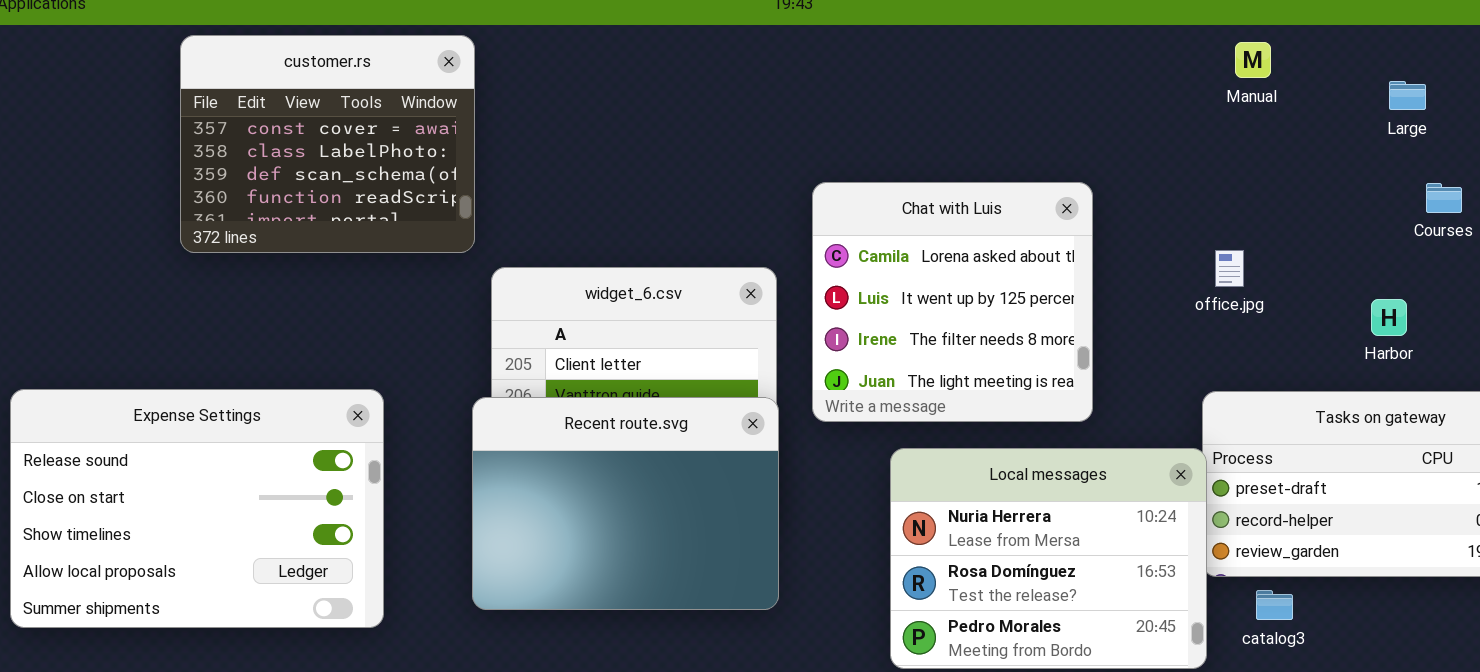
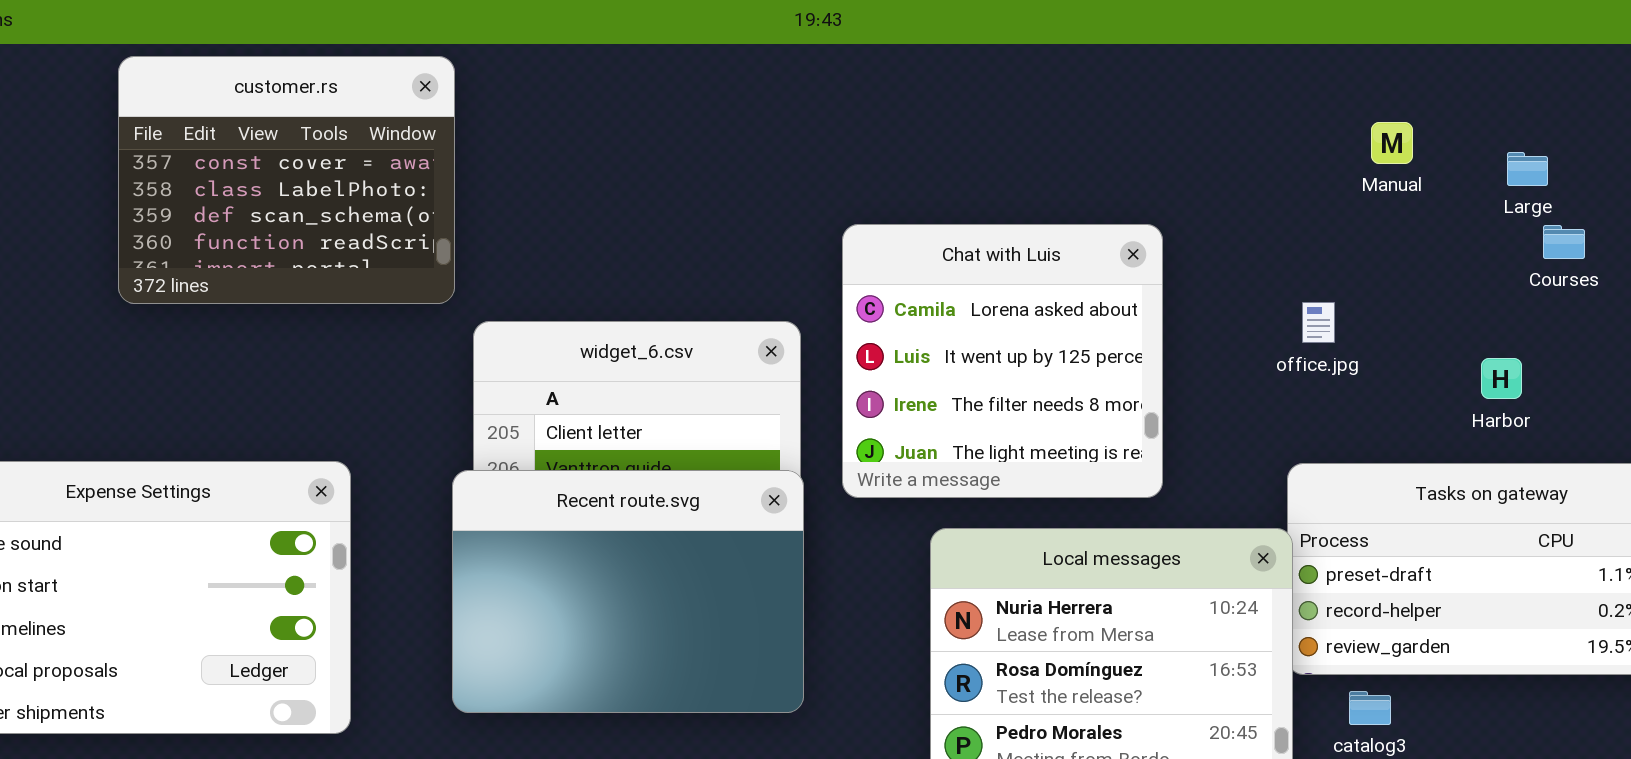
Manual: [1235,42,1271,78] -> [1371,122,1413,164], moved
Large: [1389,81,1426,110] -> [1507,152,1548,186], moved

